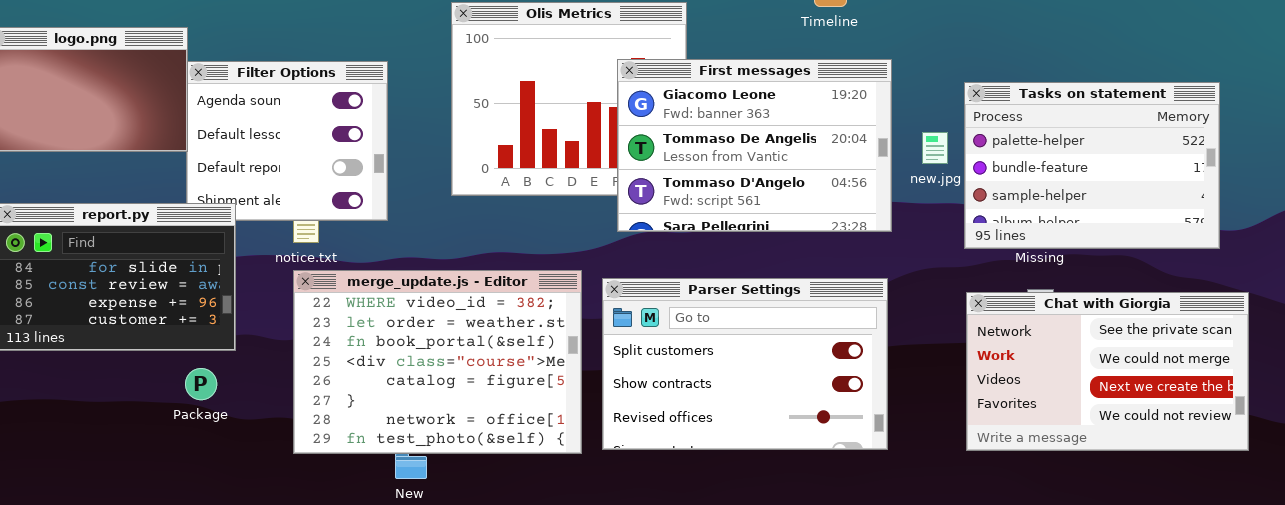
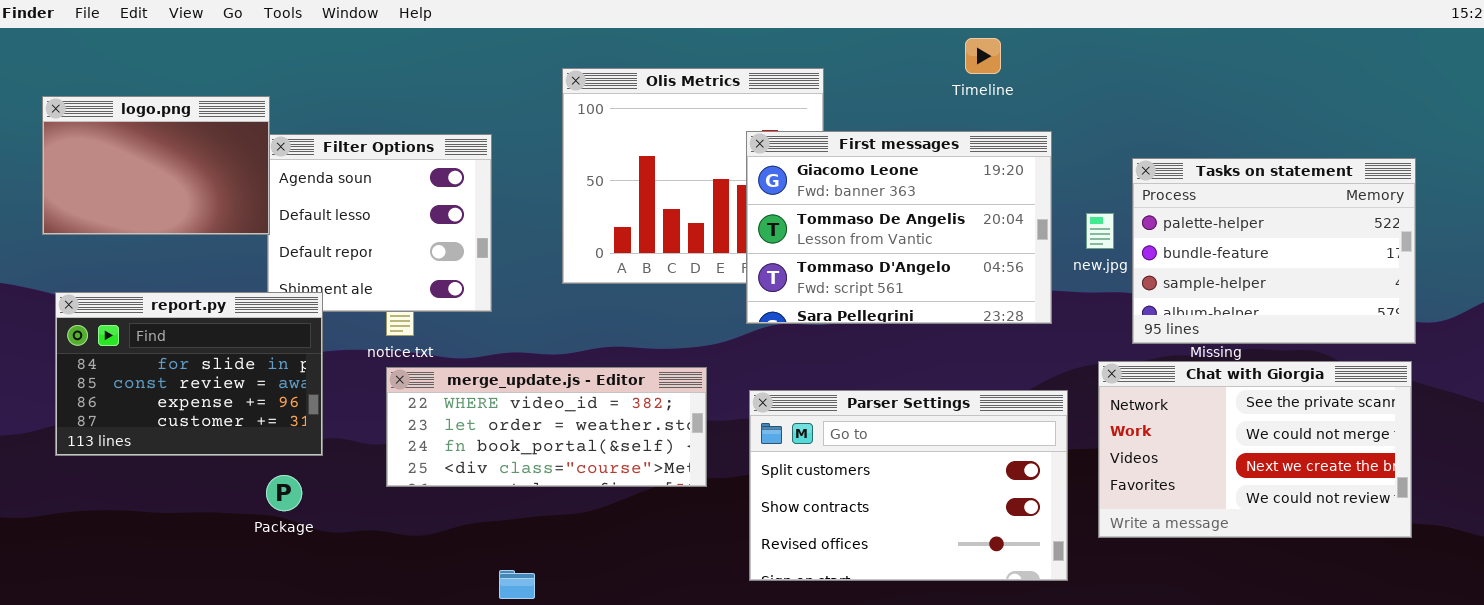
merge_update.js - Editor: [293,270,582,454] -> [386,367,707,487], resized
Parser Settings: [602,278,888,450] -> [749,390,1068,581], moved
Chat with Giorgia: [966,292,1249,451] -> [1098,361,1412,538], moved

